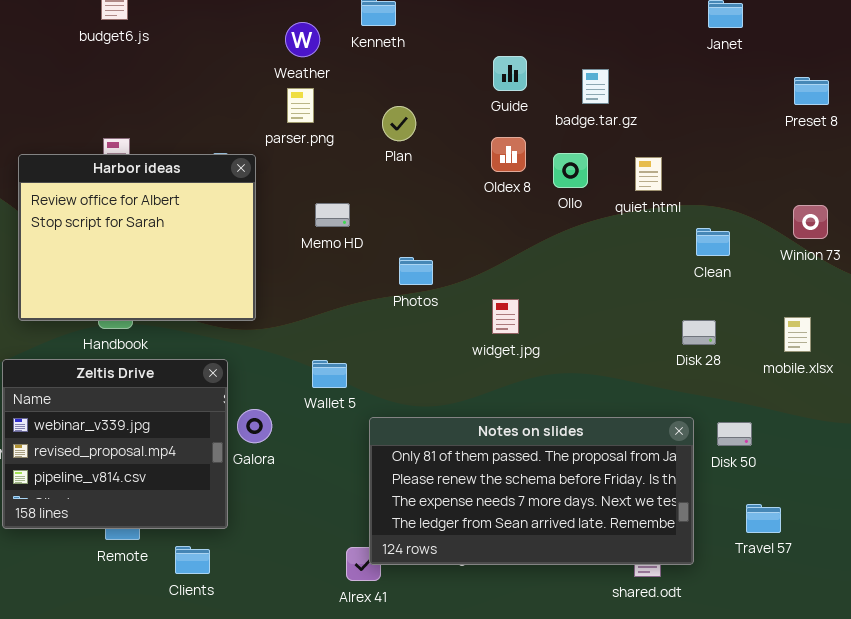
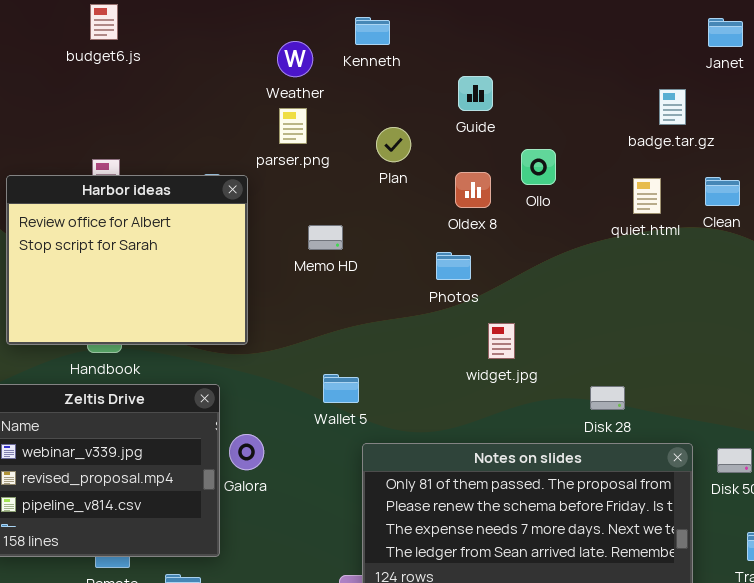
Guide: [493,56,527,91] -> [458,76,493,111], moved
badge.tar.gz: [582,69,609,104] -> [659,89,686,125], moved
Oldex 8: [491,137,526,172] -> [455,172,491,208], moved
Ollo: [553,153,588,188] -> [521,149,556,185], moved
Clean: [696,228,730,256] -> [705,177,740,206], moved
Photos: [399,257,433,285] -> [436,252,471,280], moved
Disk 28: [682,320,716,345] -> [590,386,625,410], moved
Wallet 5: [312,360,347,388] -> [323,374,359,403], moved

